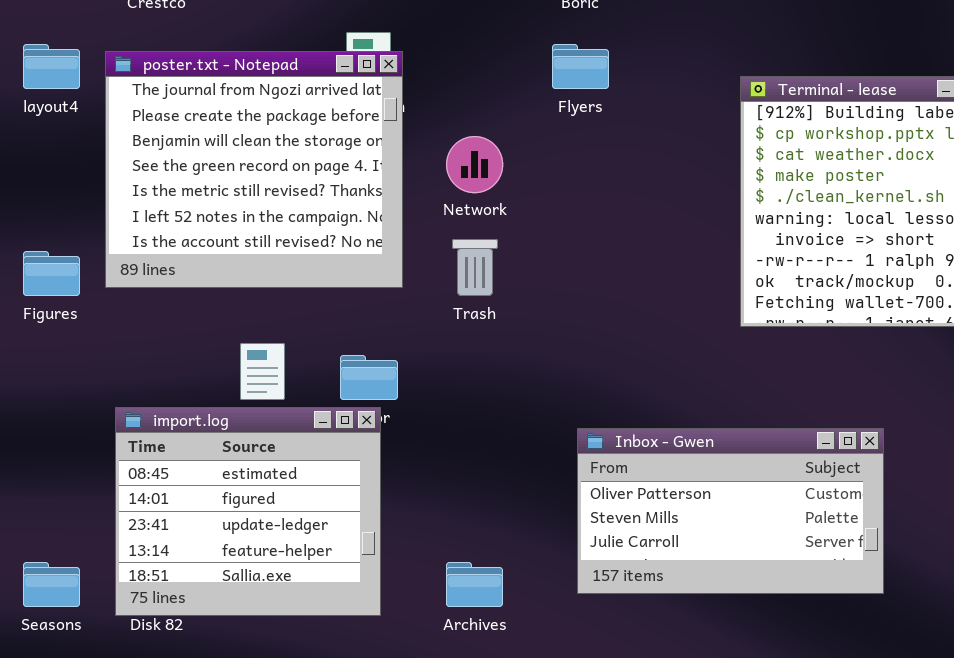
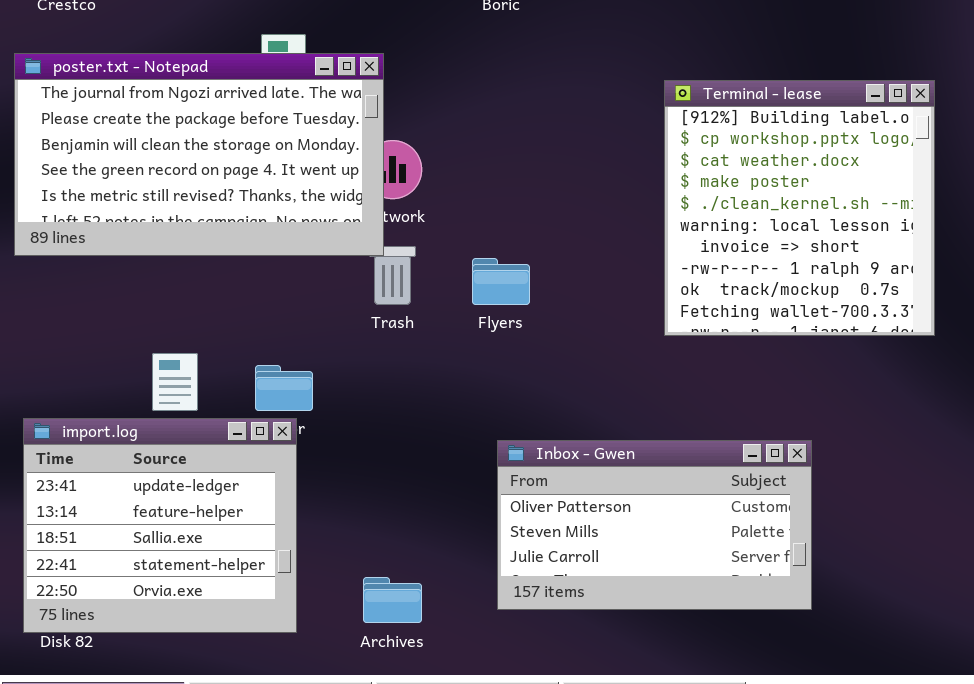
Flyers: [552,44,609,89] -> [472,258,530,305], moved
poster.txt - Notepad: [105,51,403,288] -> [14,53,384,256], resized
import.log: [115,407,381,616] -> [23,418,297,633], scrolled down 2 rows

